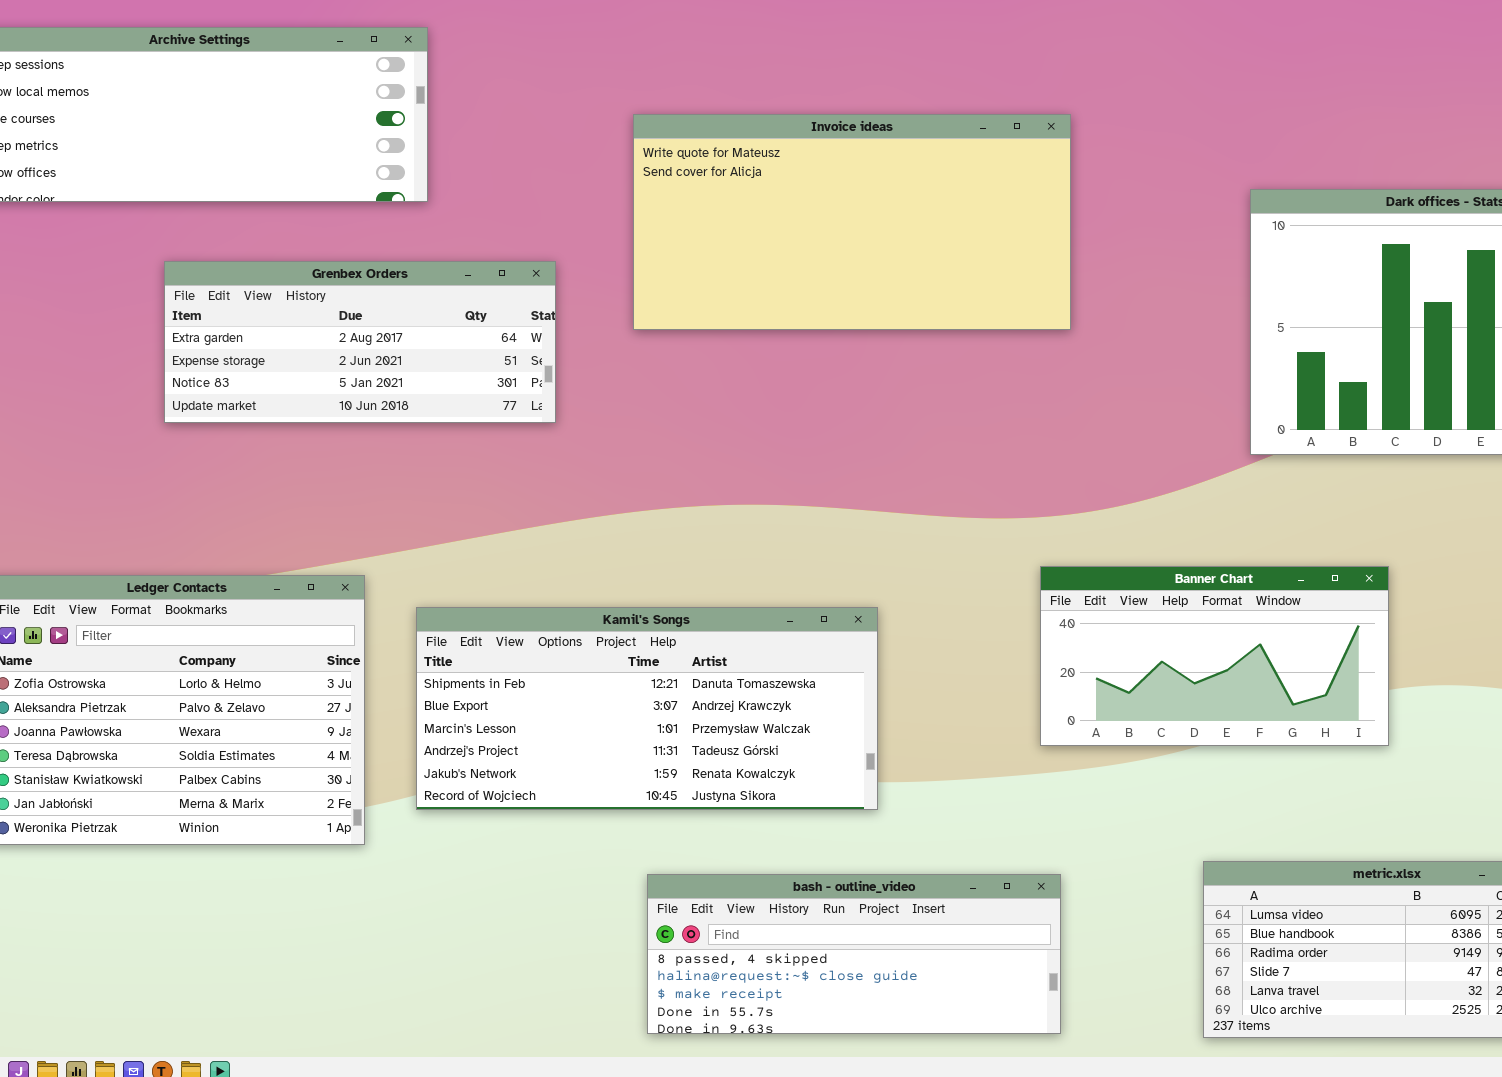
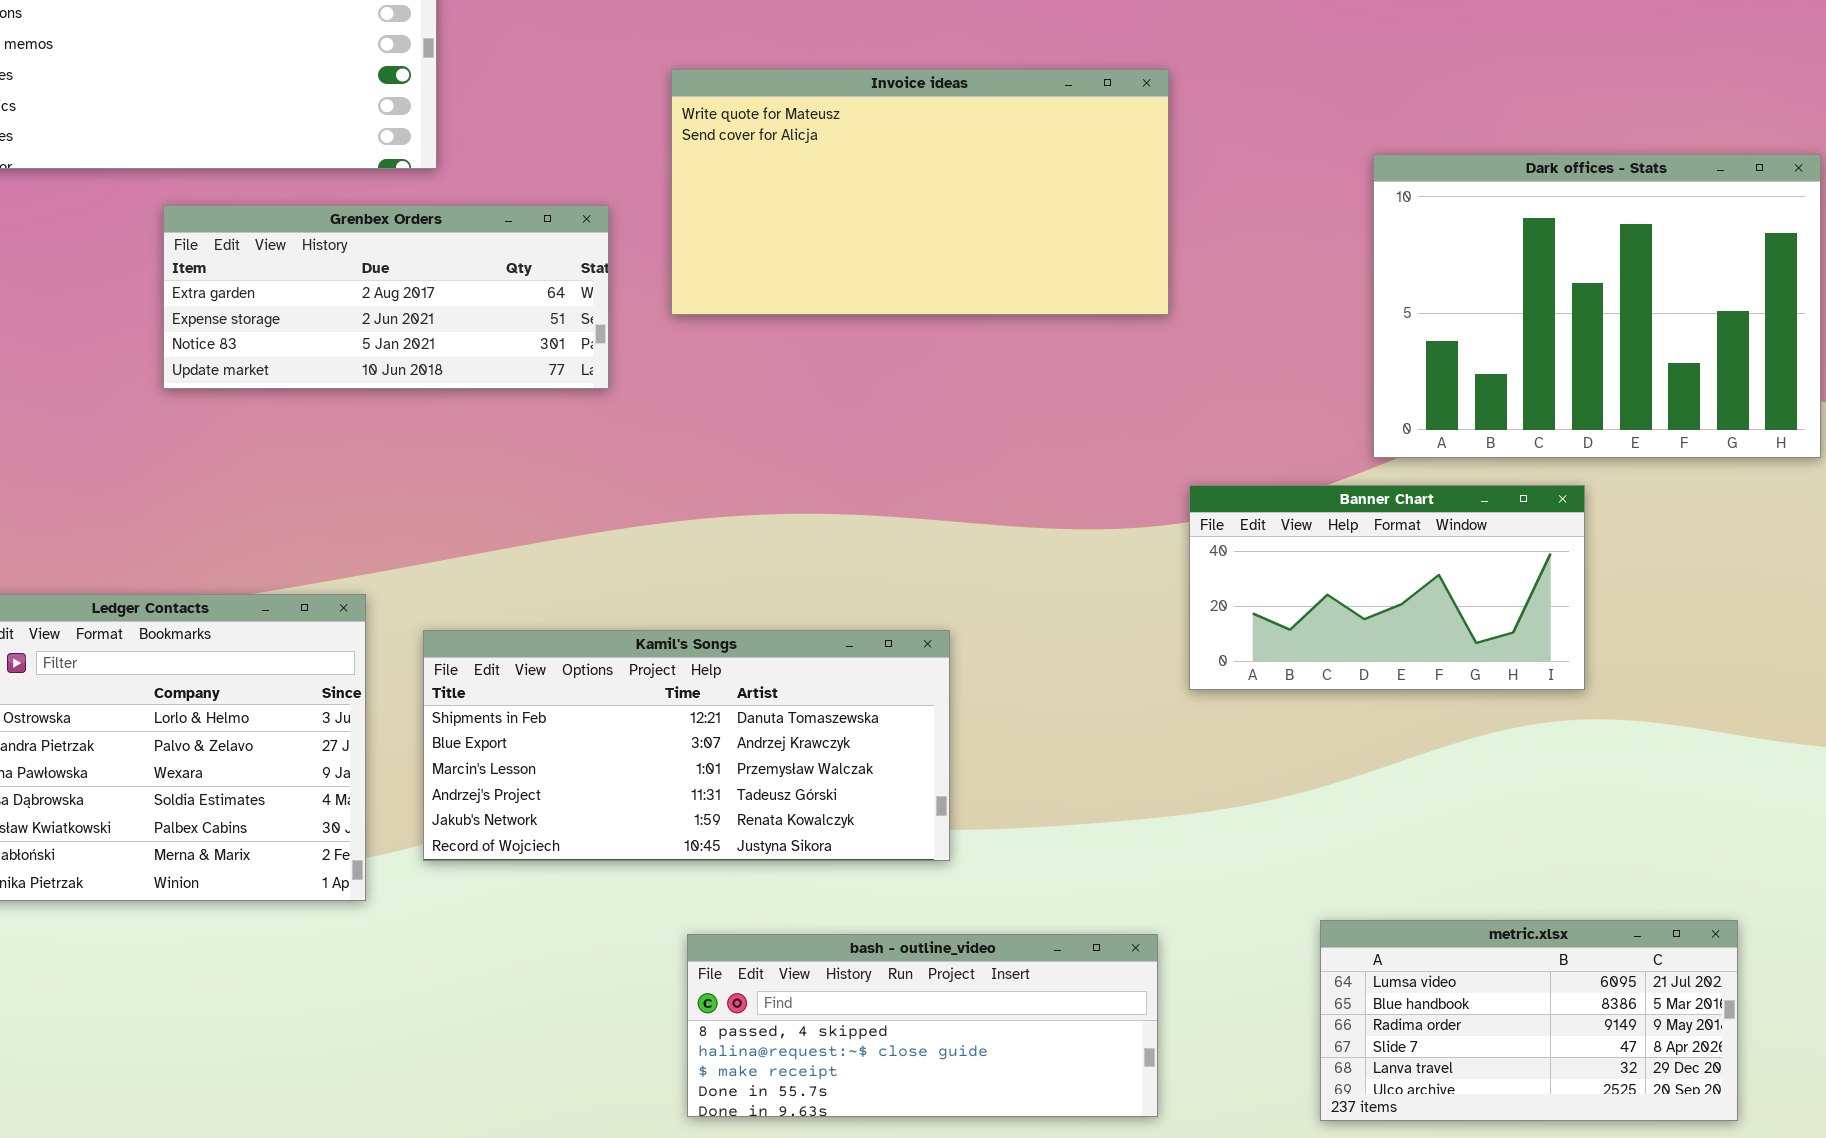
Grenbex Orders: [164,261,556,423] -> [163,205,609,389], moved
Banner Chart: [1040,566,1389,746] -> [1189,485,1585,690], moved

